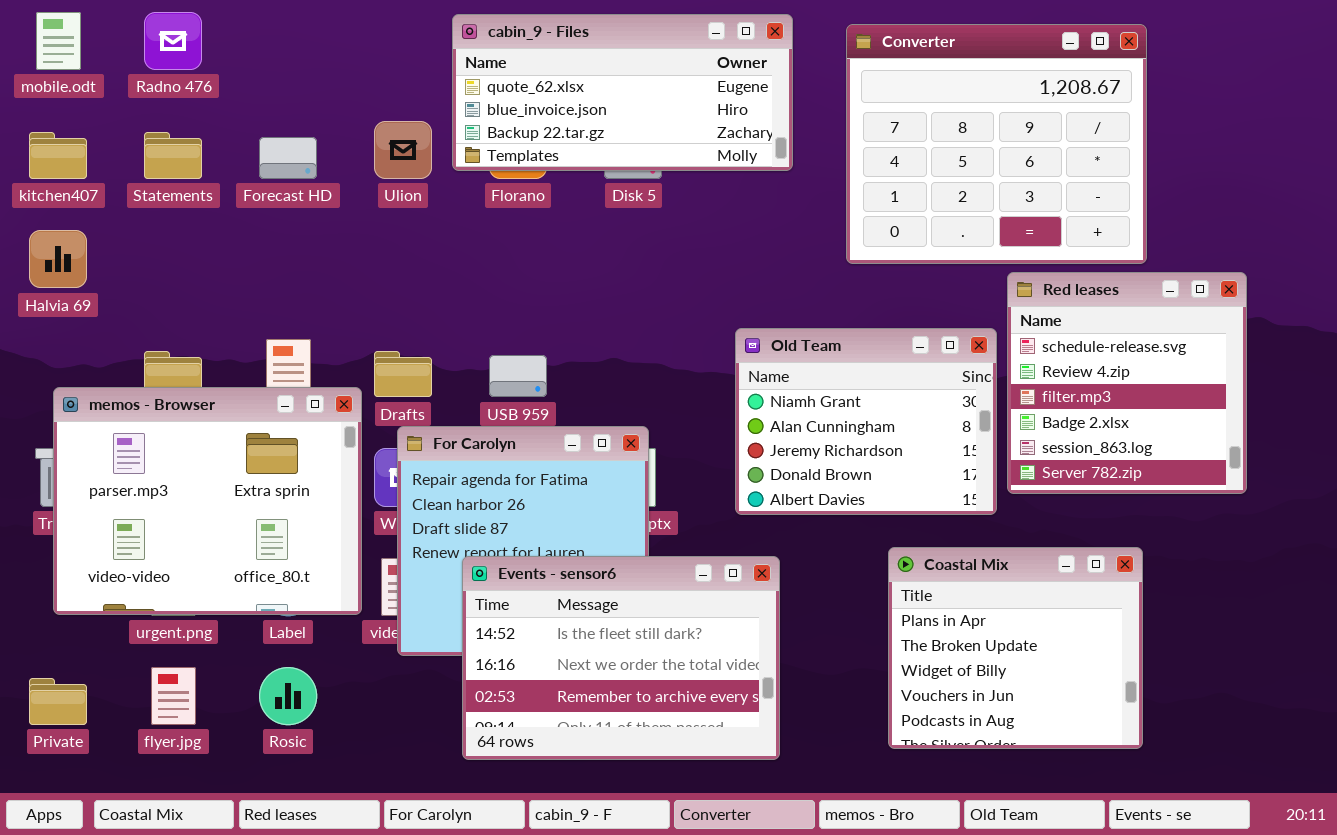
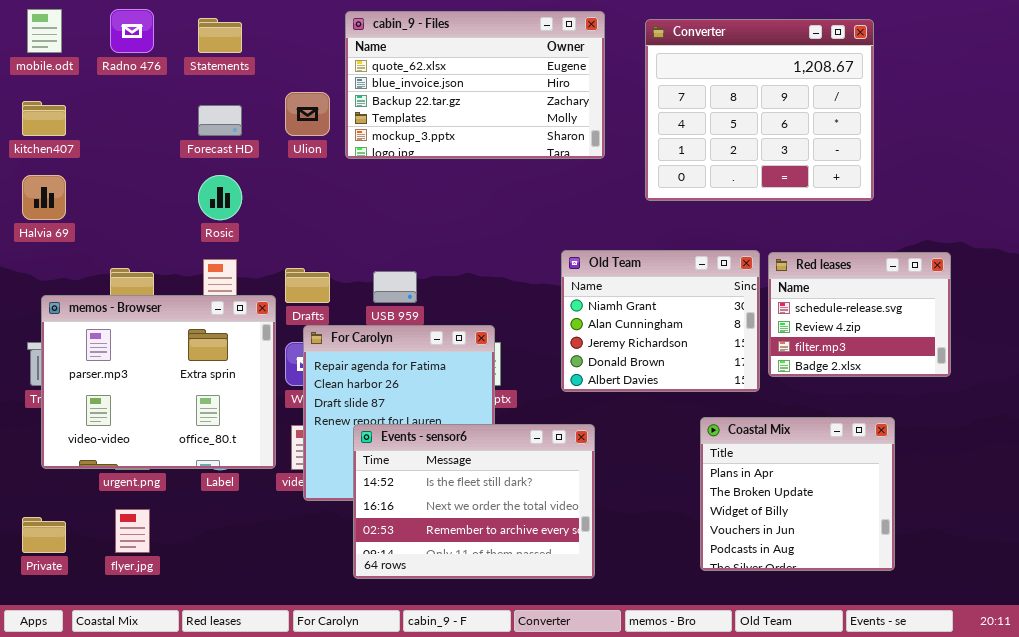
cabin_9 - Files: [452,14,793,171] -> [345,11,605,159], resized
Statements: [144,132,202,179] -> [198,18,242,53], moved
Red leases: [1007,272,1247,494] -> [768,252,951,377], resized
Coastal Mix: [888,547,1143,749] -> [700,417,895,571], moved
Rosic: [259,667,317,725] -> [198,175,242,220], moved

